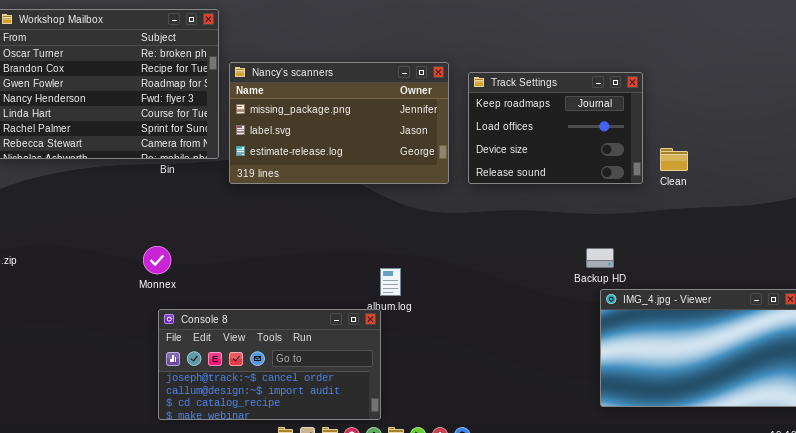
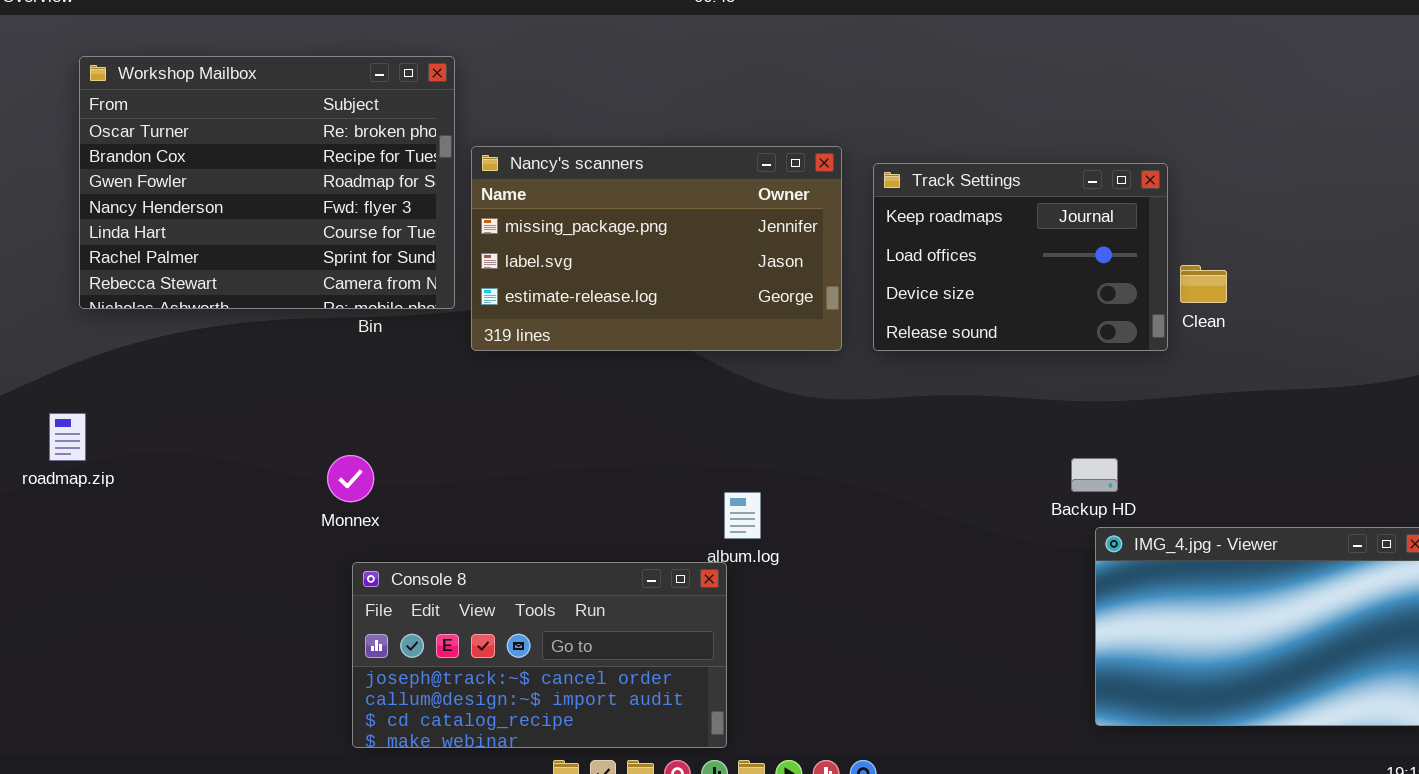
Clean: [660,148,688,171] -> [1180,265,1227,303], moved

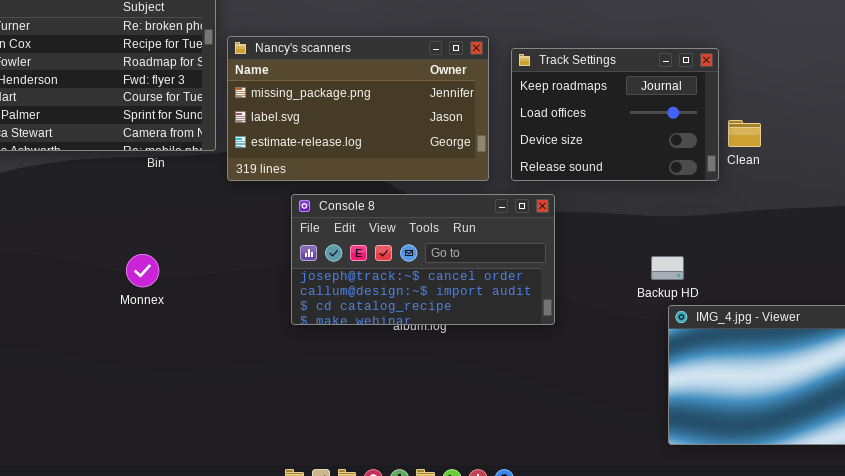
Console 8: [352,562,727,748] -> [291,194,555,325], moved

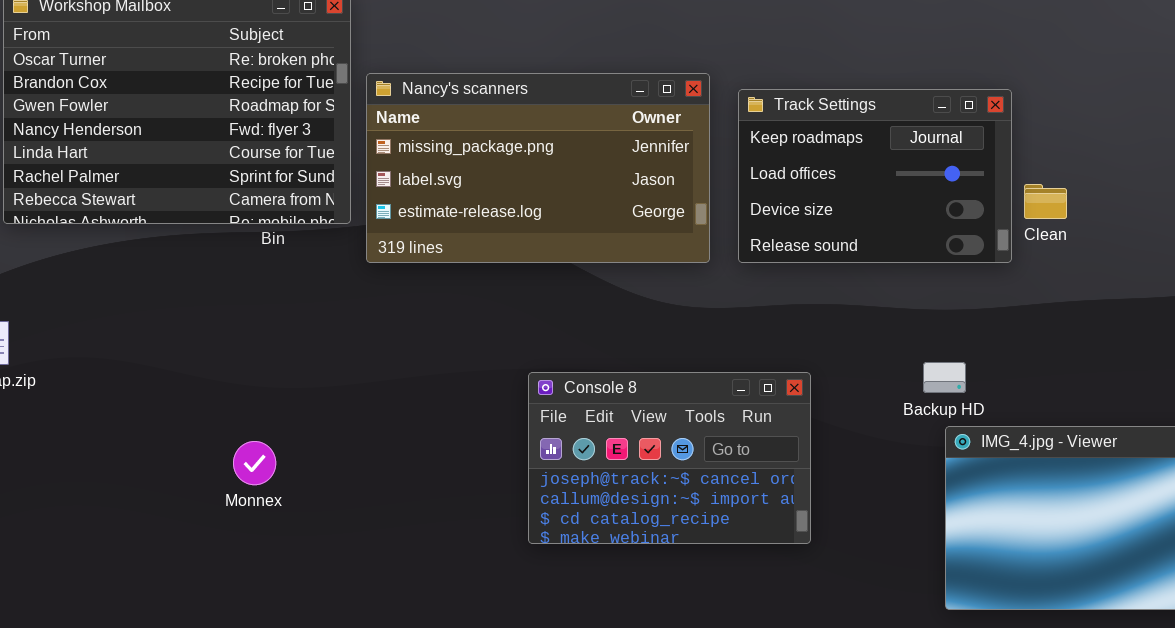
Console 8: [291,194,555,325] -> [528,372,811,544], moved, resized
Monnex: [126,254,159,287] -> [233,441,276,485], moved

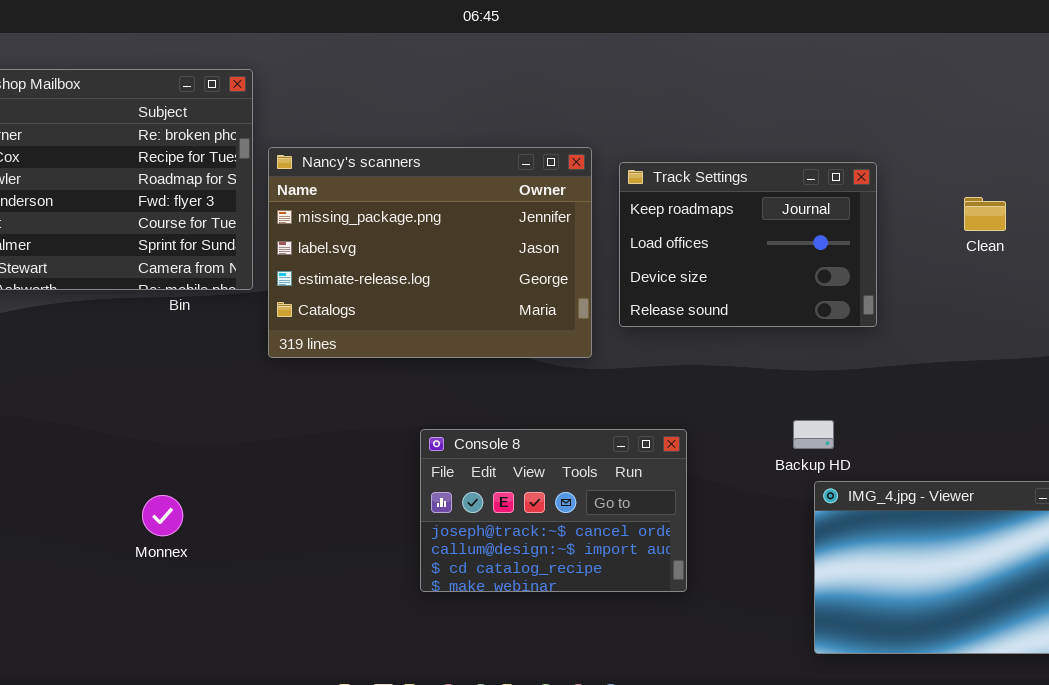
Nancy's scanners: [366,73,710,263] -> [268,147,592,358], resized
Clean: [1024,184,1067,219] -> [964,197,1006,231], moved

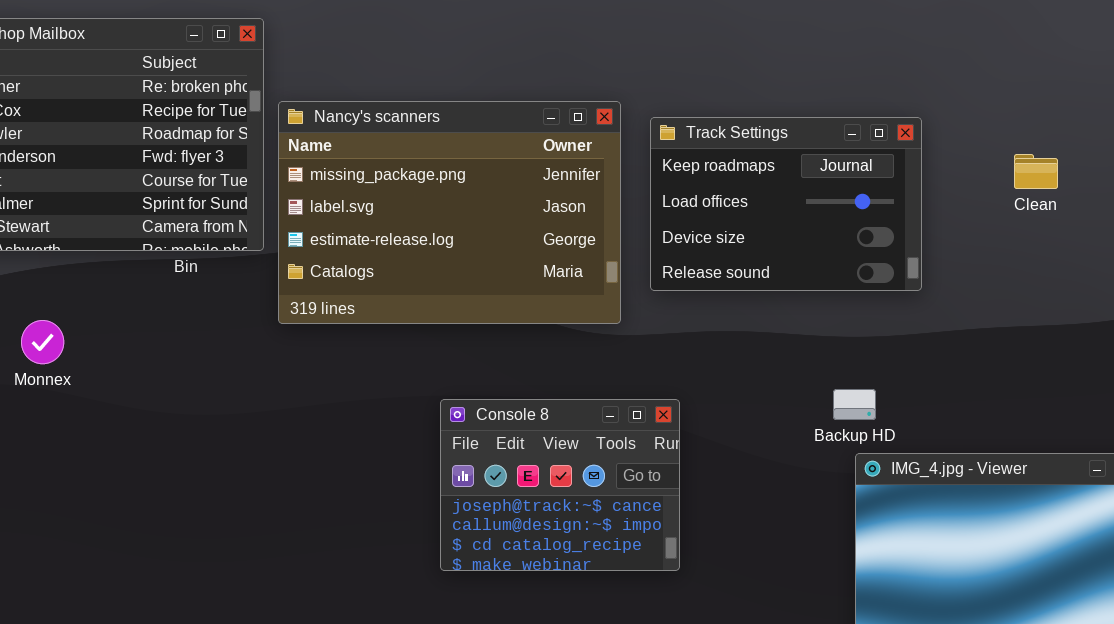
Console 8: [420,429,687,592] -> [440,399,680,571], resized
Monnex: [142,495,183,536] -> [21,320,64,364], moved

